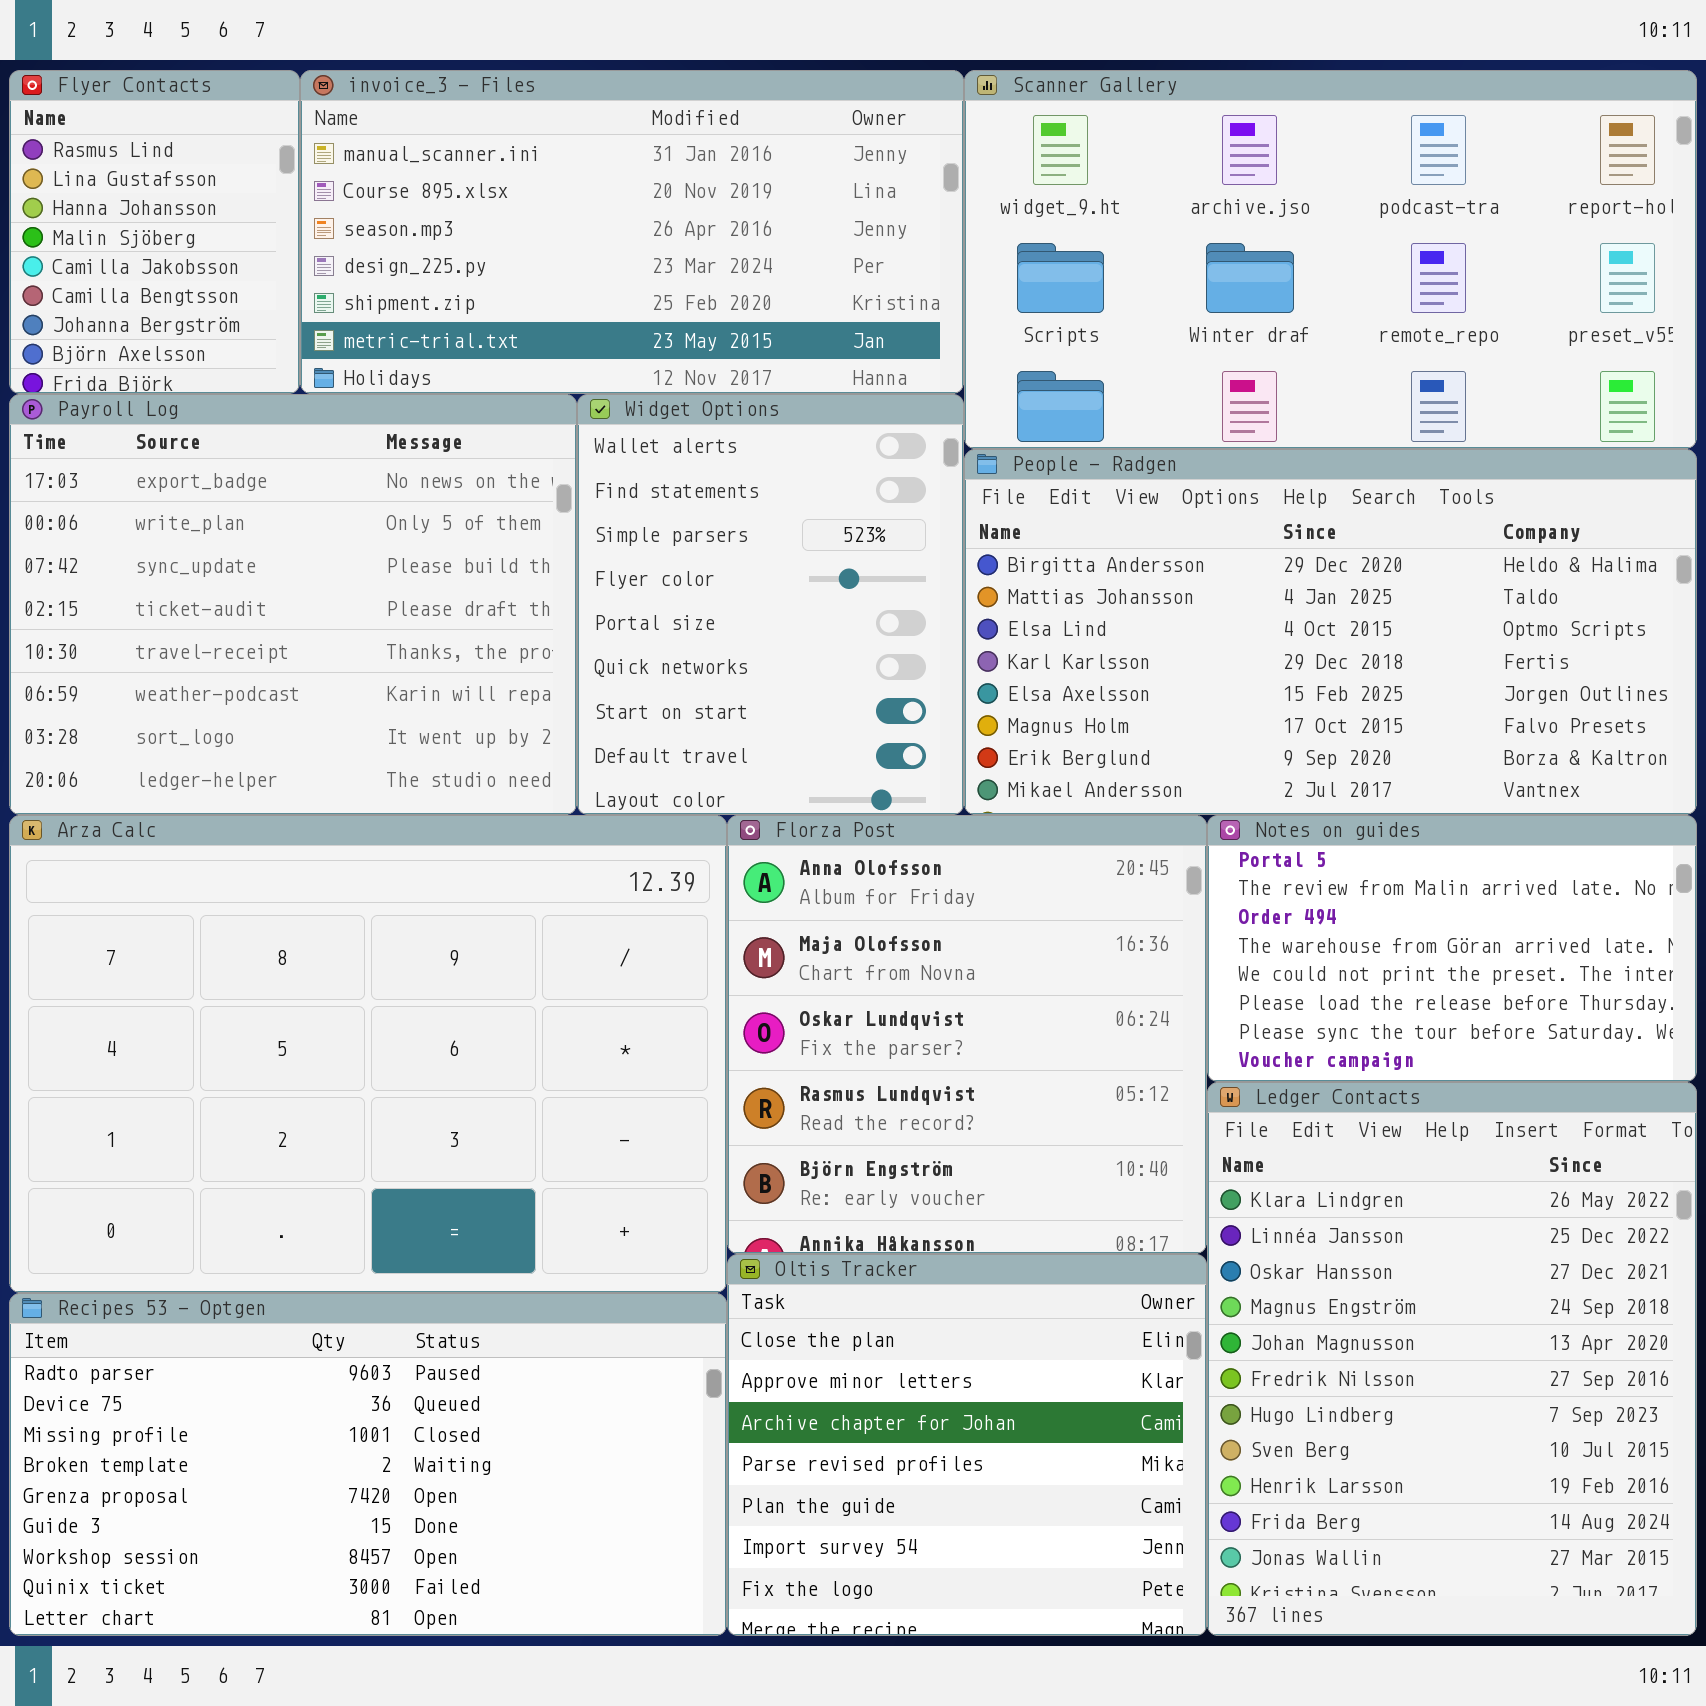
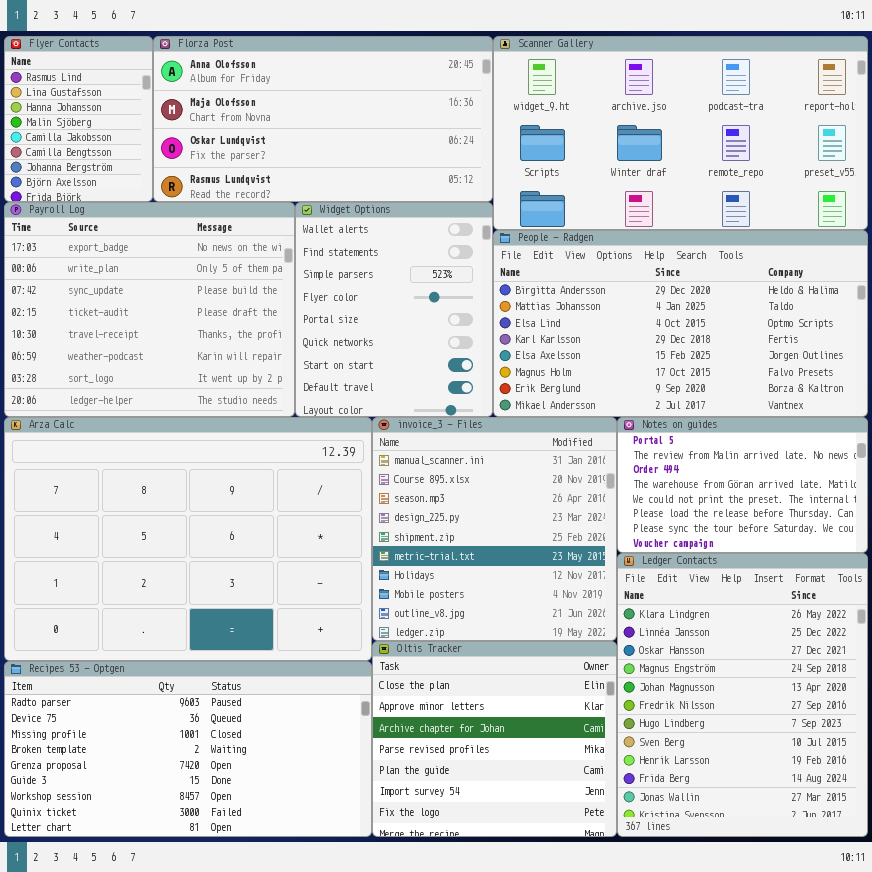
invoice_3 - Files: [300,70,964,394] -> [372,417,617,641], moved, resized
Florza Post: [727,815,1207,1254] -> [153,36,493,202], moved, resized

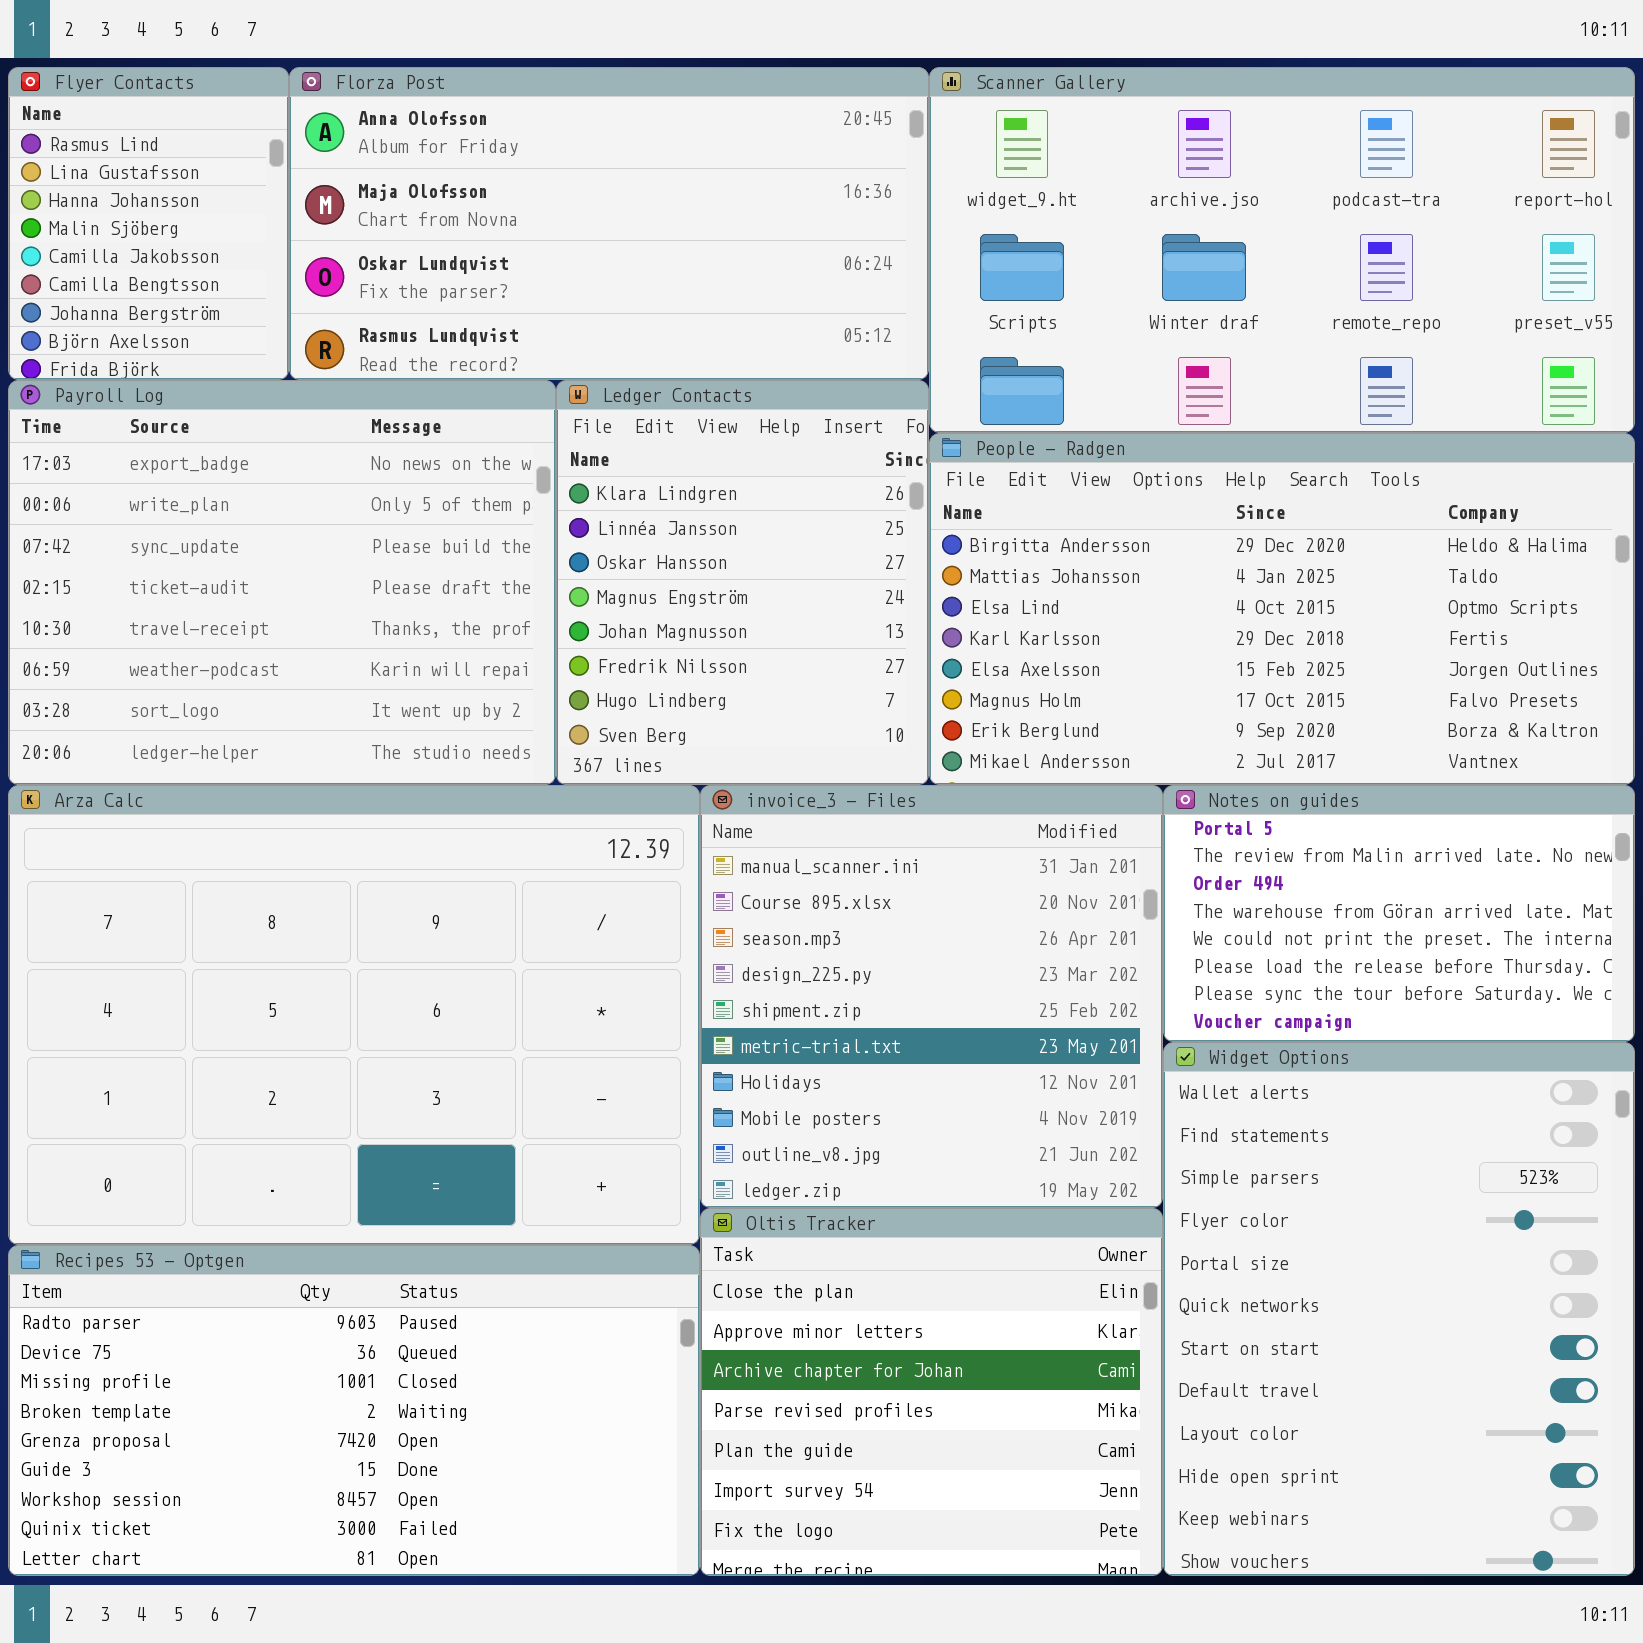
Widget Options: [295,202,493,417] -> [1163,1042,1635,1576], moved, resized
Ledger Contacts: [617,553,868,837] -> [556,380,929,785], moved, resized

